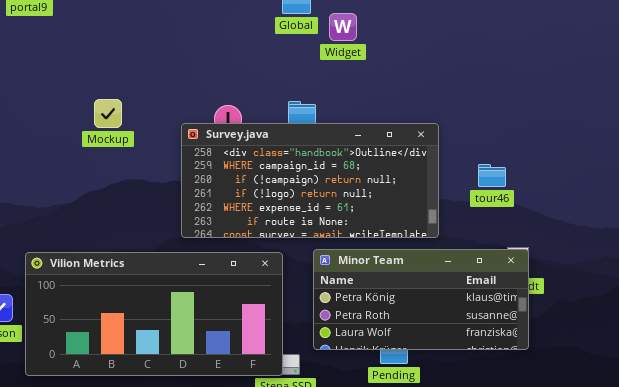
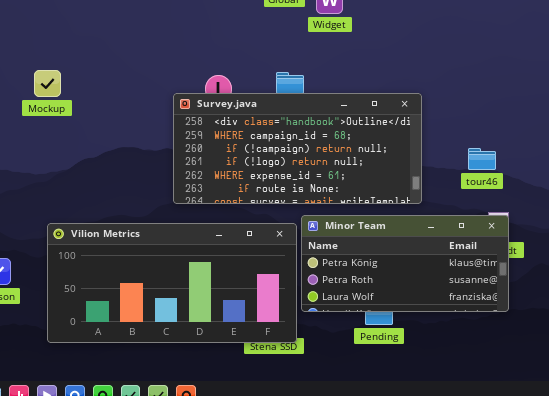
Mockup: [94,99,122,128] -> [34,70,61,97], moved
tour46: [478,164,506,187] -> [468,148,496,170], moved
Vilion Metrics: [25,252,283,376] -> [47,223,297,343], moved

